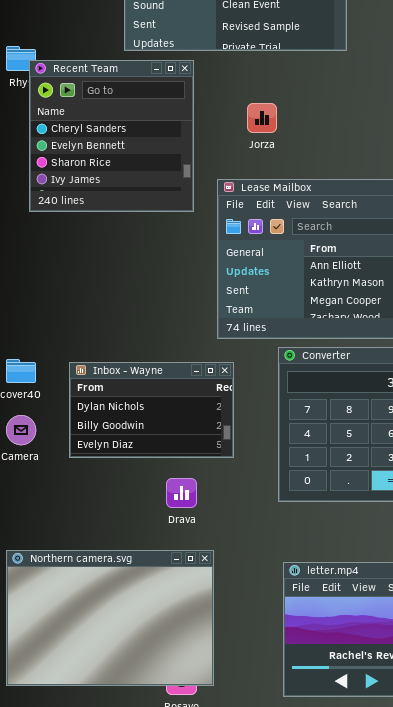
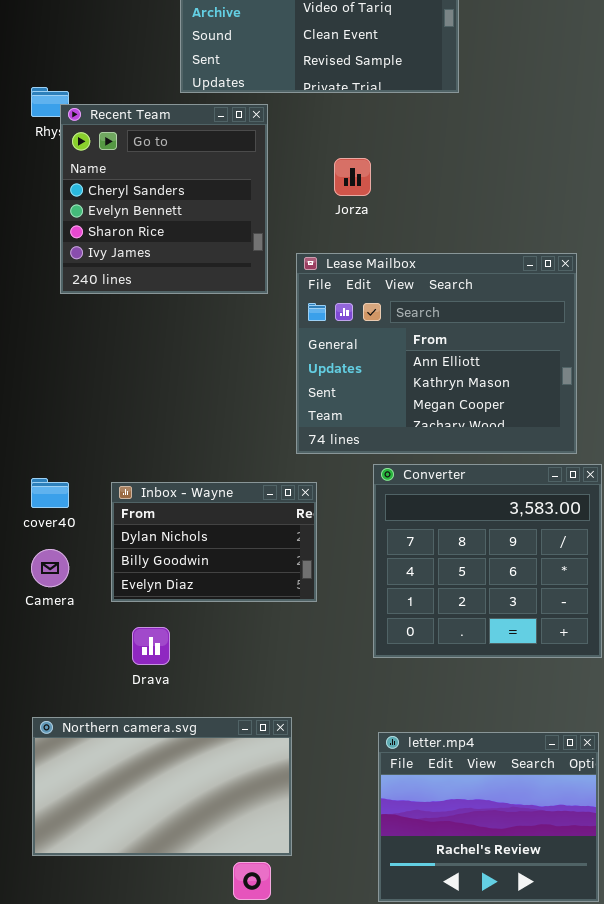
Drava: [166,478,197,508] -> [132,627,170,665], moved
Northern camera.svg: [6,550,214,686] -> [32,717,292,856], resized

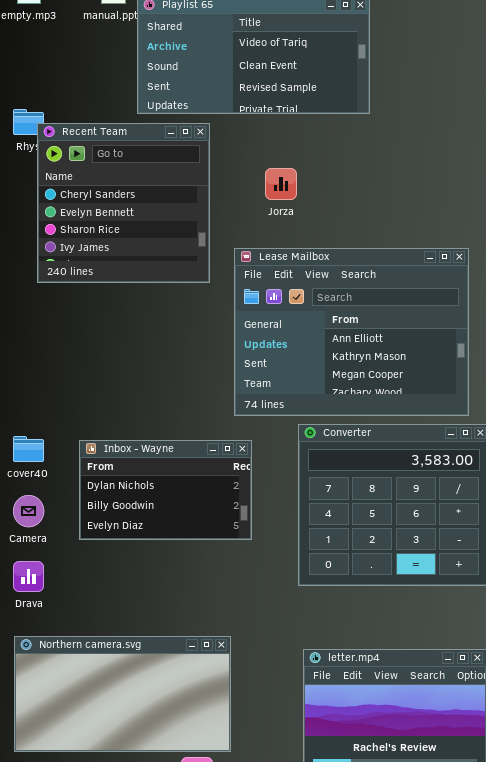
Drava: [132,627,170,665] -> [13,561,44,592], moved

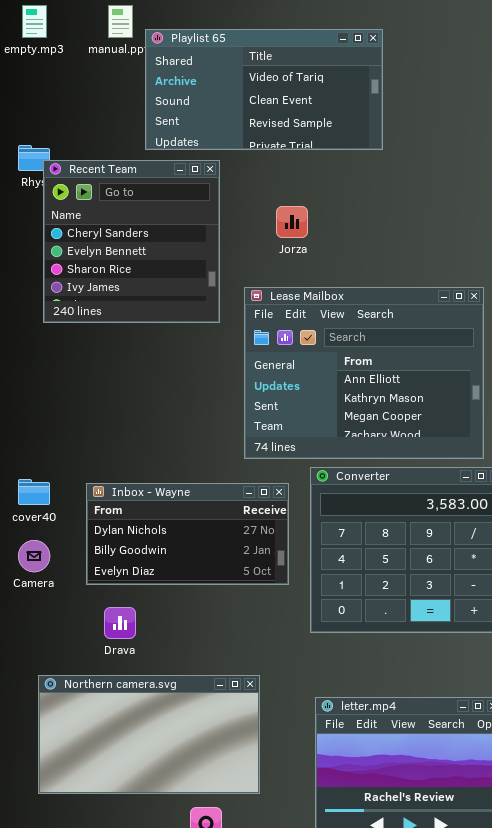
Inbox - Wayne: [79,440,252,540] -> [86,483,289,585], resized
Drava: [13,561,44,592] -> [104,607,136,639], moved
Northern camera.svg: [14,636,231,752] -> [38,675,260,794], moved

